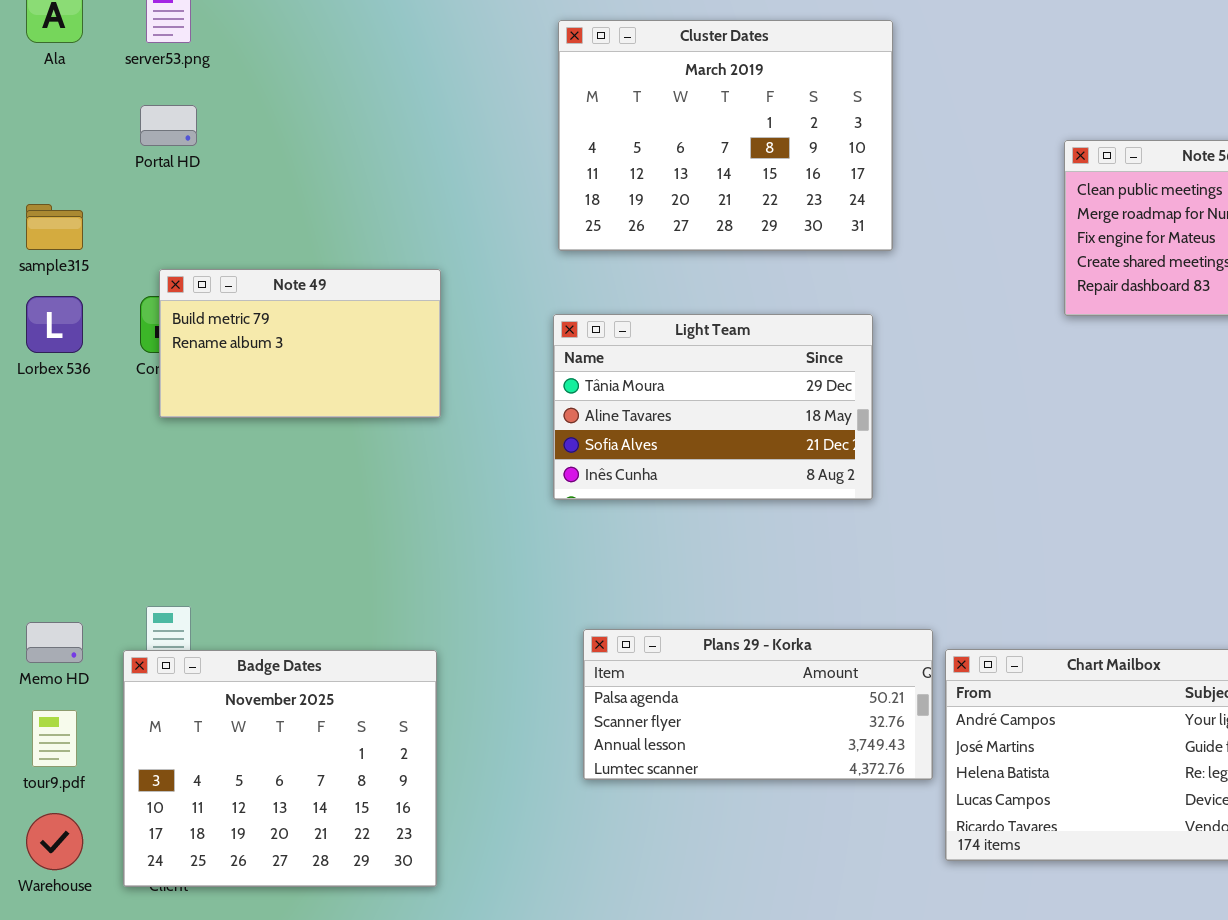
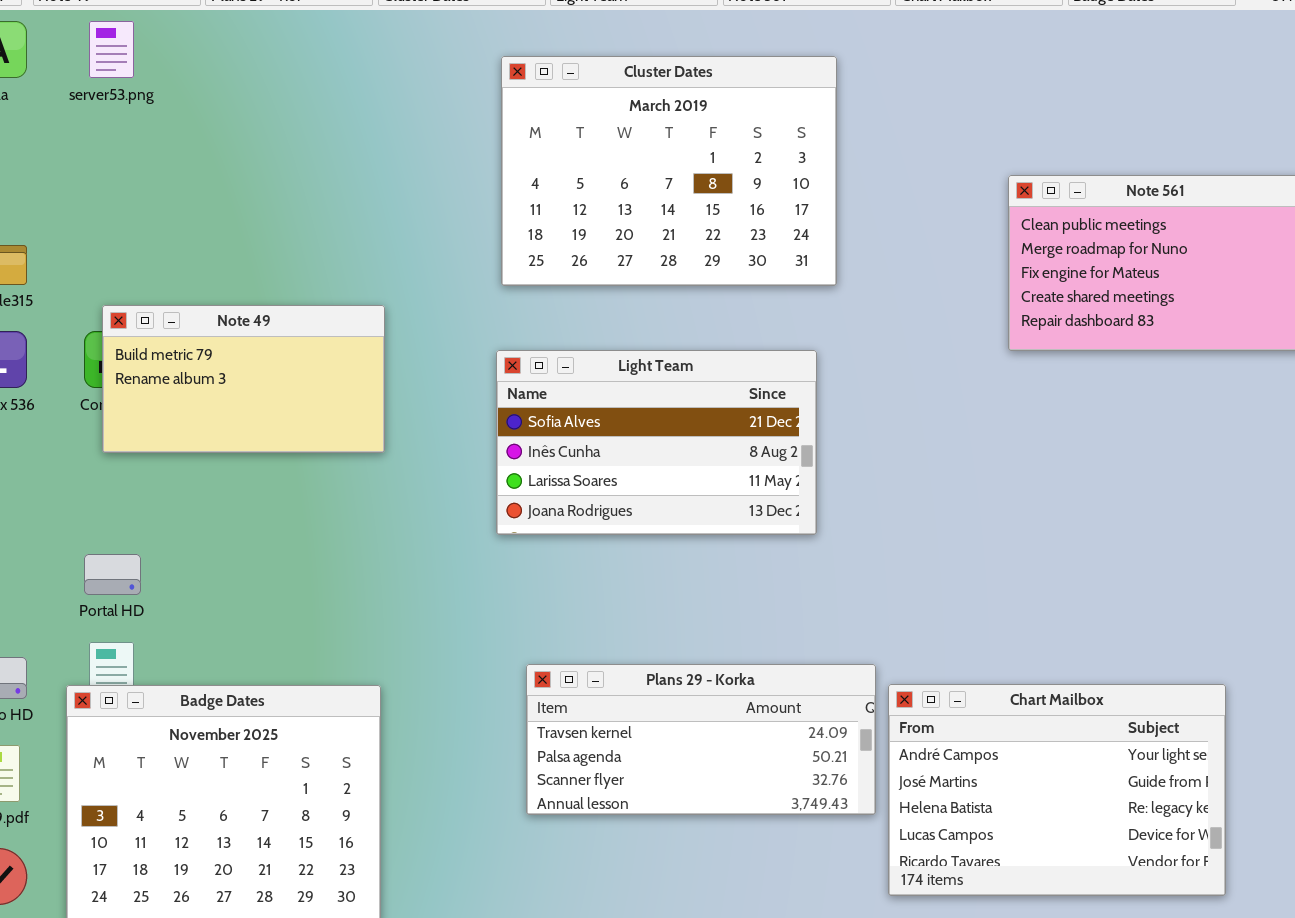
Portal HD: [140,105,197,146] -> [84,554,141,595], moved
Light Team: [553,314,873,500] -> [496,350,817,535], scrolled down 2 rows
Plans 29 - Korka: [583,629,933,780] -> [526,664,876,815], scrolled up 1 row

